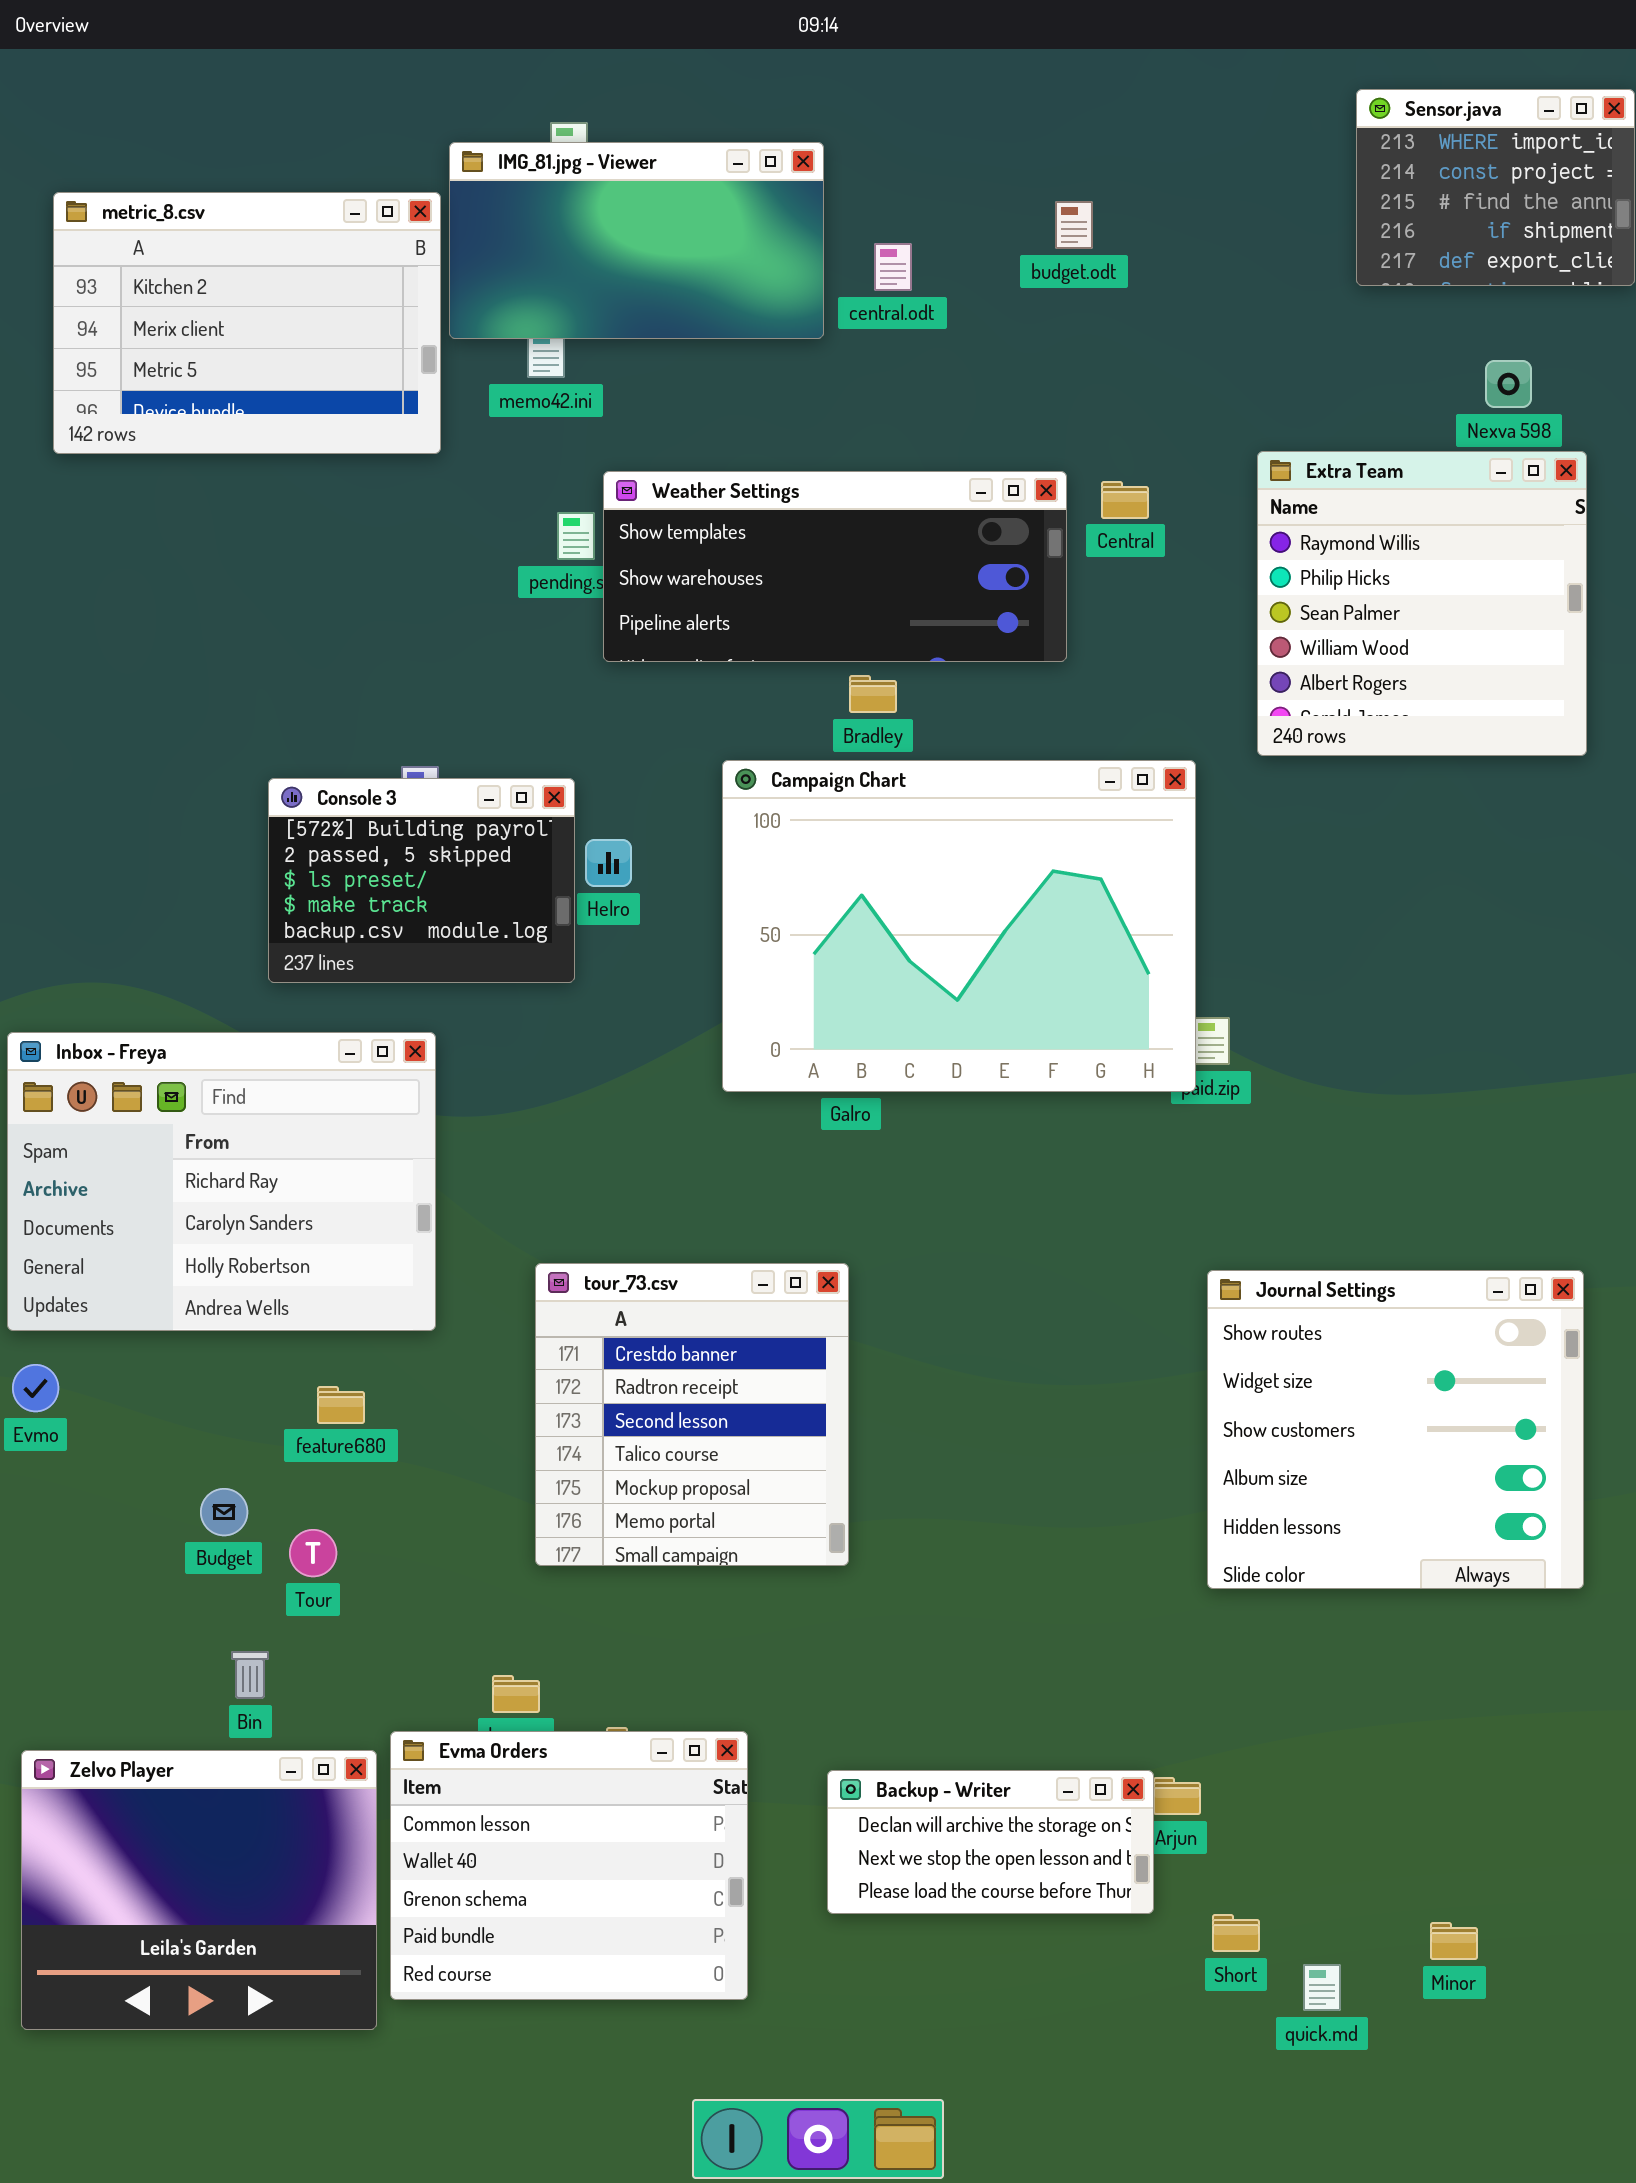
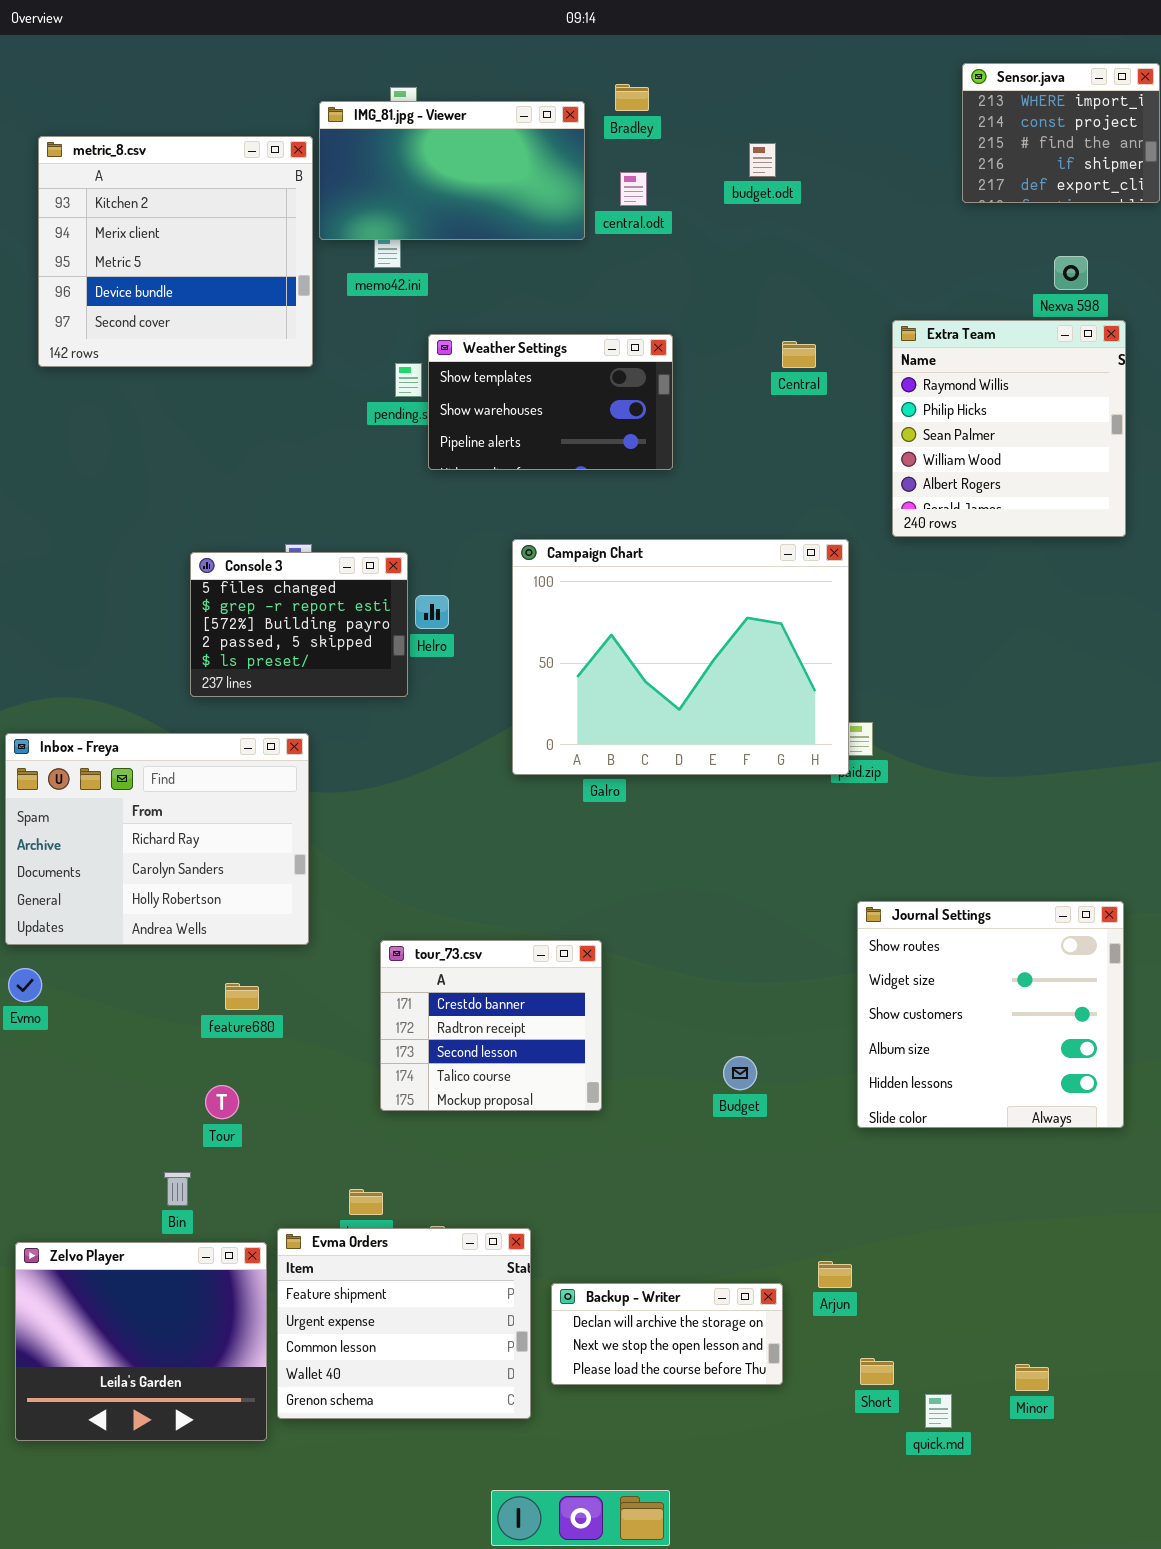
metric_8.csv: [53,192,441,454] -> [38,136,313,367], resized
Weather Settings: [603,471,1067,662] -> [428,334,673,470], resized
Bradley: [849,675,897,713] -> [615,84,649,111], moved
Console 3: [268,778,575,983] -> [190,552,408,697], scrolled up 2 rows
tour_73.csv: [535,1263,849,1566] -> [380,940,602,1111], resized
Budget: [200,1488,248,1536] -> [723,1056,757,1090], moved
Evma Orders: [390,1731,748,2000] -> [277,1228,531,1419], scrolled up 2 rows
Backup - Writer: [827,1770,1154,1914] -> [551,1283,783,1385], moved

